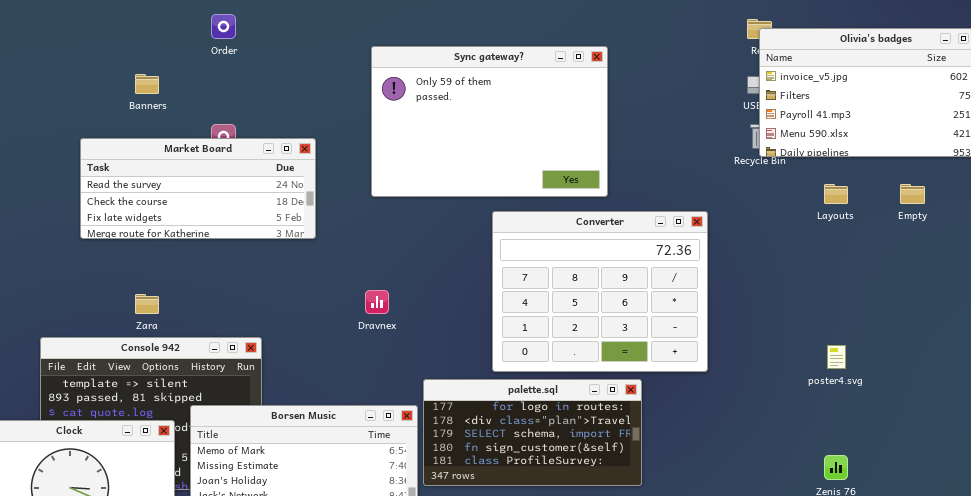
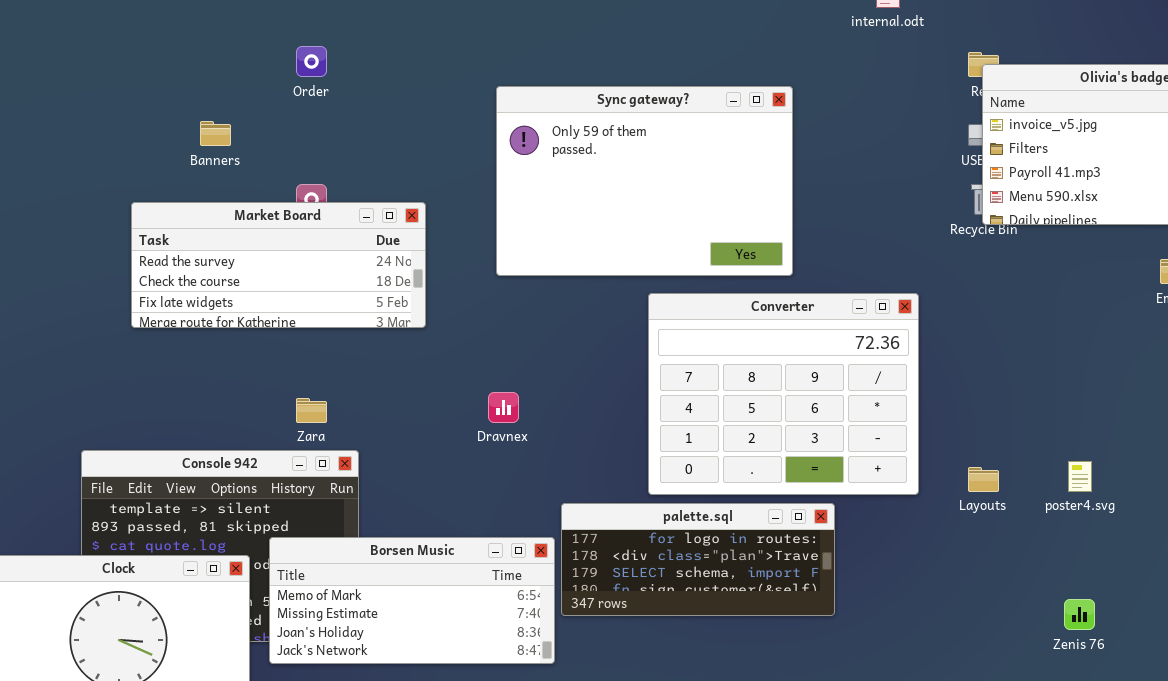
Layouts: [824,184,848,204] -> [968,467,999,492], moved
Zara: [135,294,159,314] -> [296,398,327,423], moved
palette.sql: [423,379,642,486] -> [561,503,835,616], resized

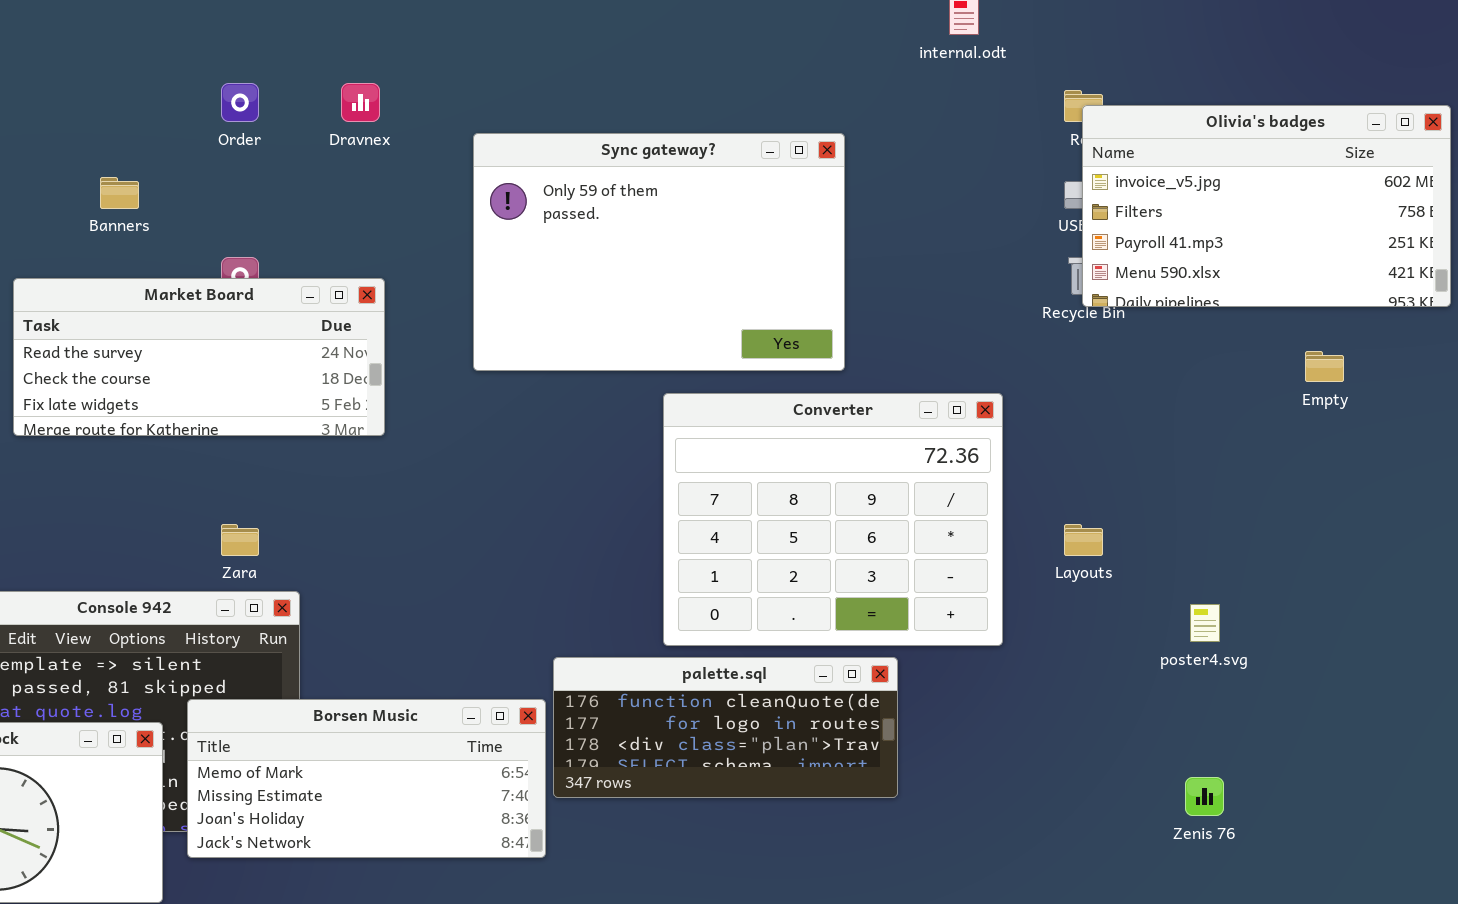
Dravnex: [488,392,519,423] -> [341,83,380,122], moved
Layouts: [968,467,999,492] -> [1064,524,1103,556], moved
palette.sql: [561,503,835,616] -> [553,657,898,798], scrolled up 1 row

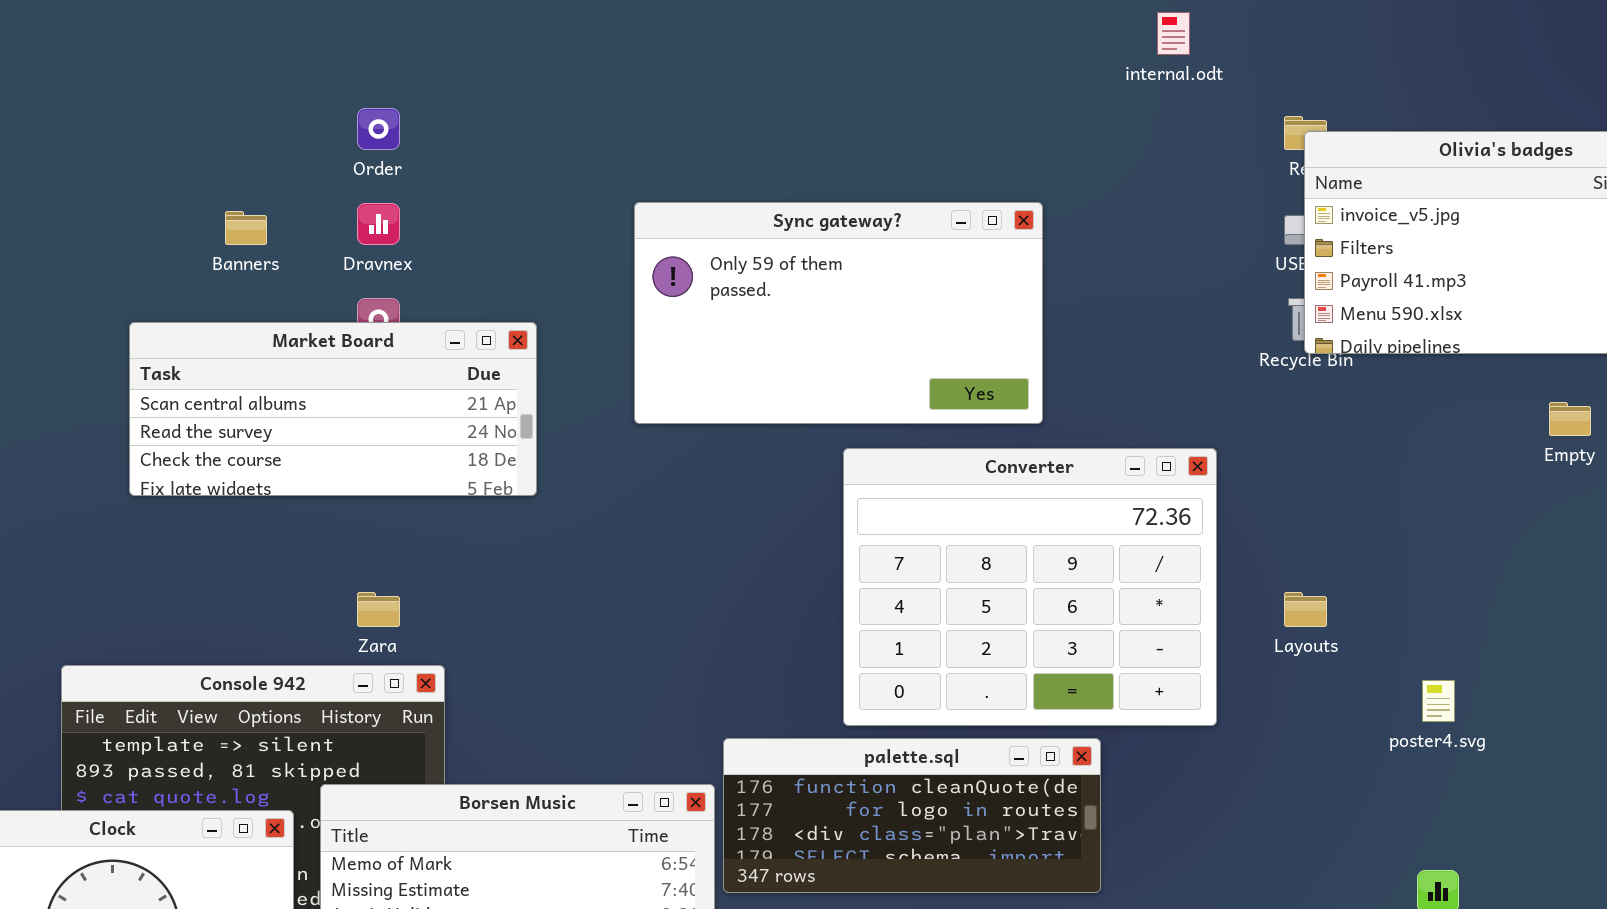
Dravnex: [341,83,380,122] -> [357,203,400,245], moved
Sync gateway?: [473,133,845,371] -> [634,202,1043,424], resized
Market Board: [13,278,385,436] -> [129,322,537,496], scrolled up 1 row

